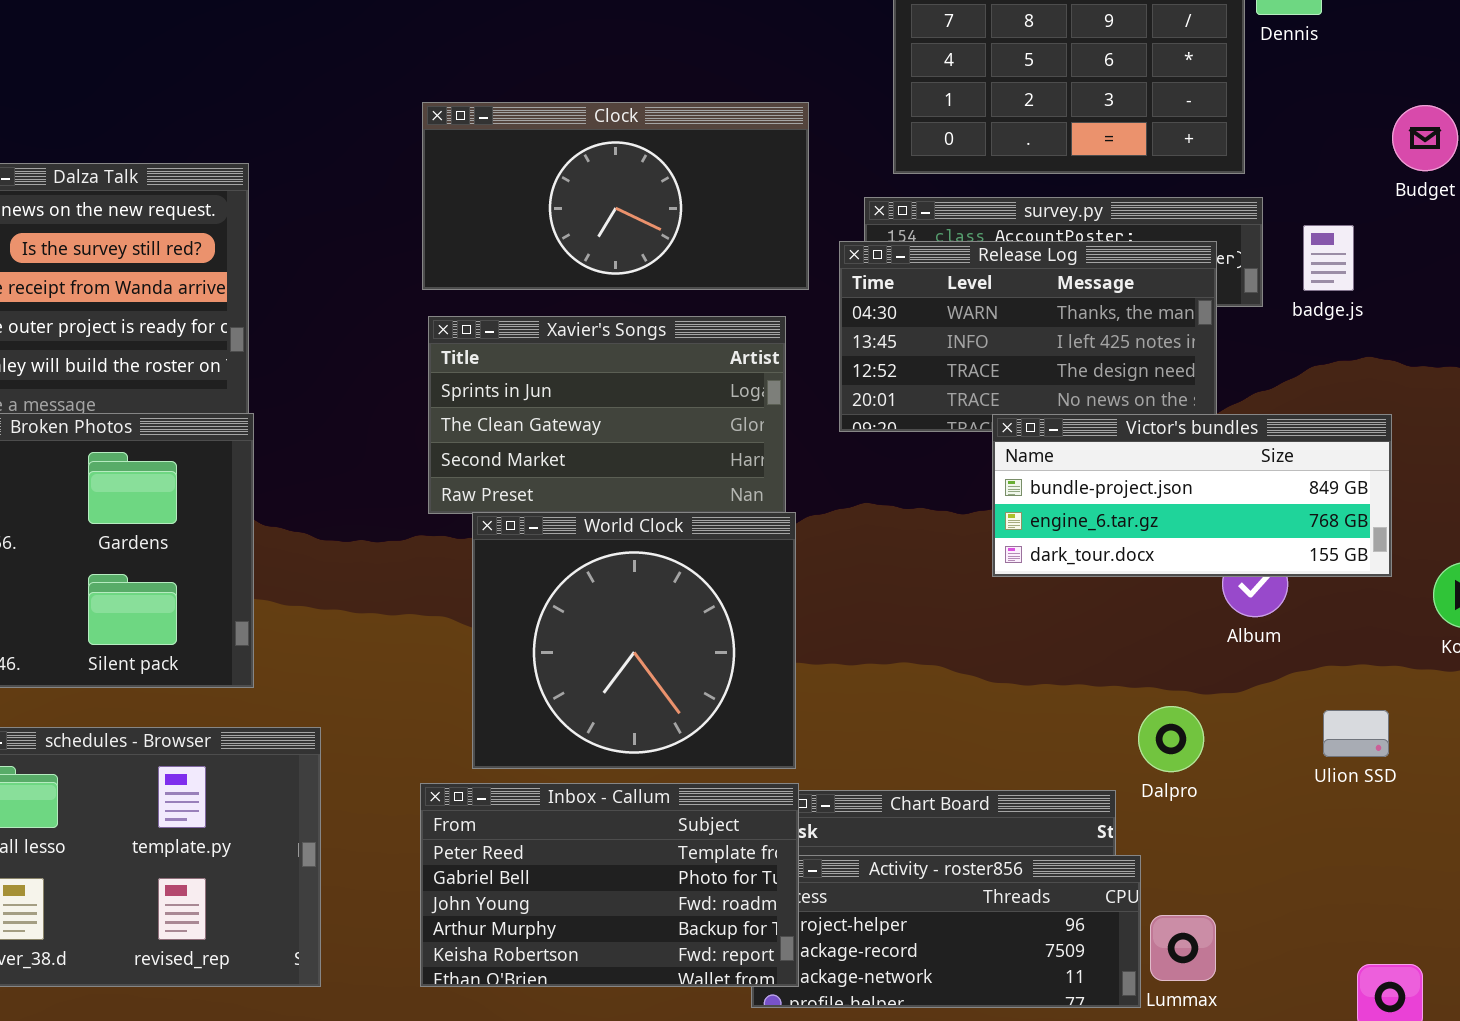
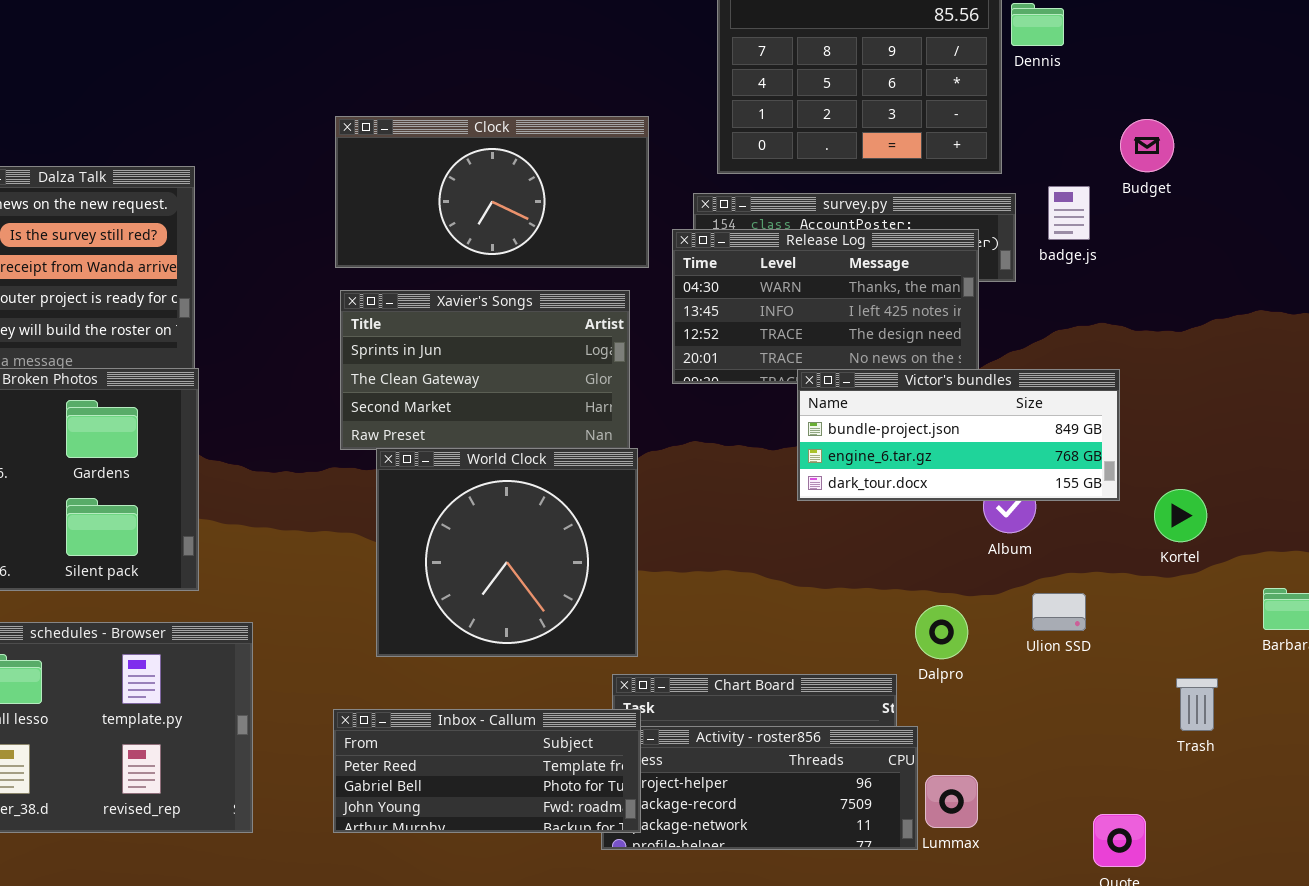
badge.js: [1303,225,1354,291] -> [1048,186,1090,240], moved
Ulion SSD: [1323,710,1389,757] -> [1032,593,1086,631], moved
Inbox - Callum: [420,783,799,987] -> [333,709,641,833], resized

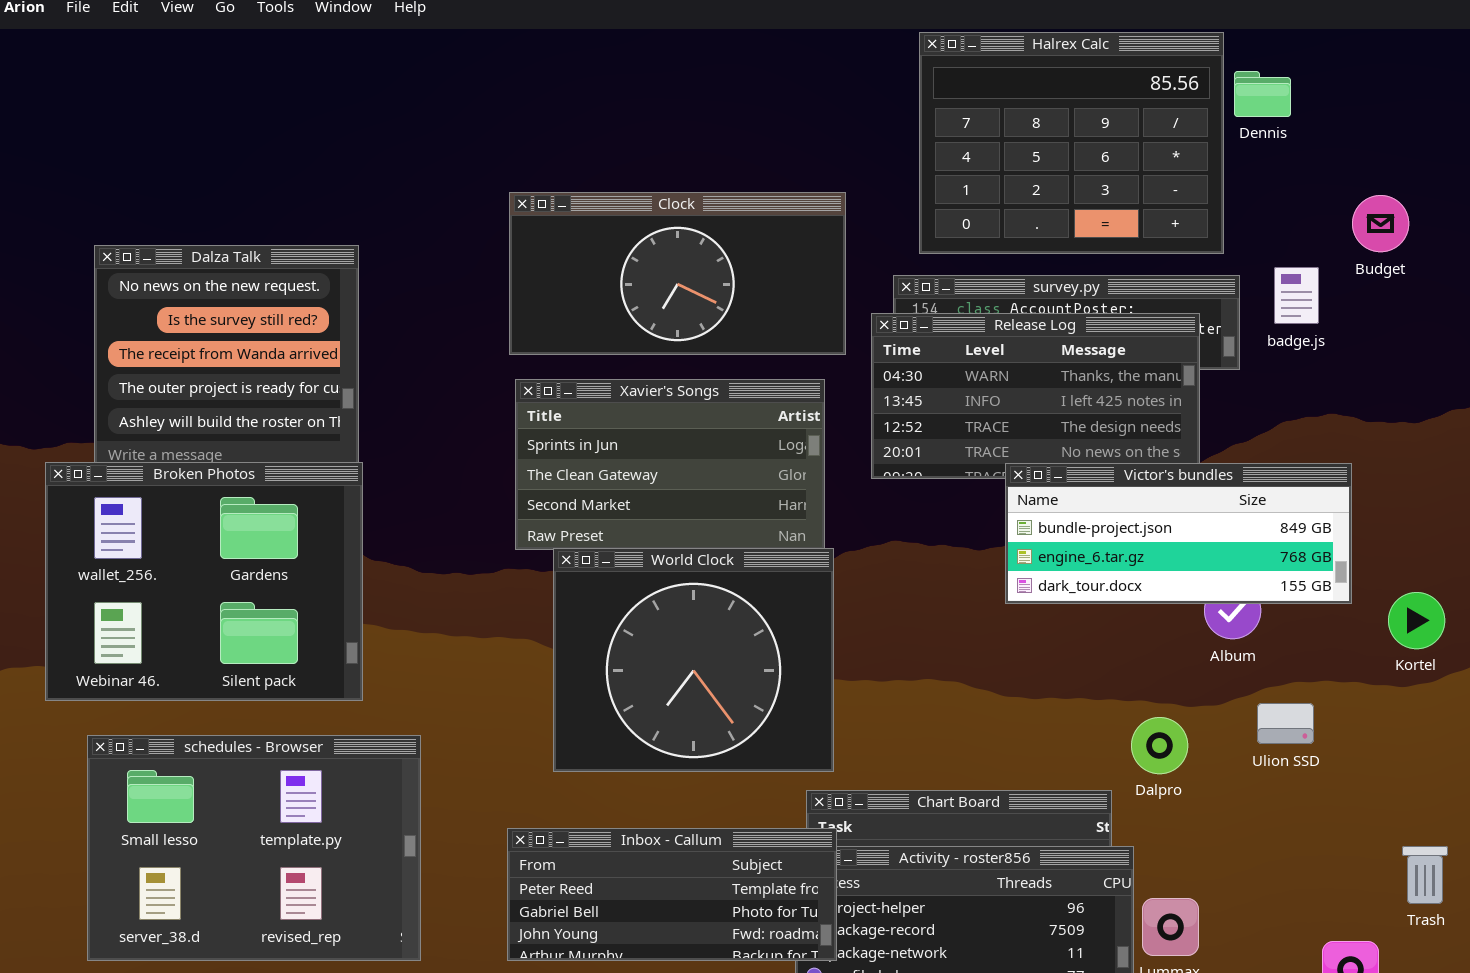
Trash: [1176,678,1218,731] -> [1402,846,1448,904], moved

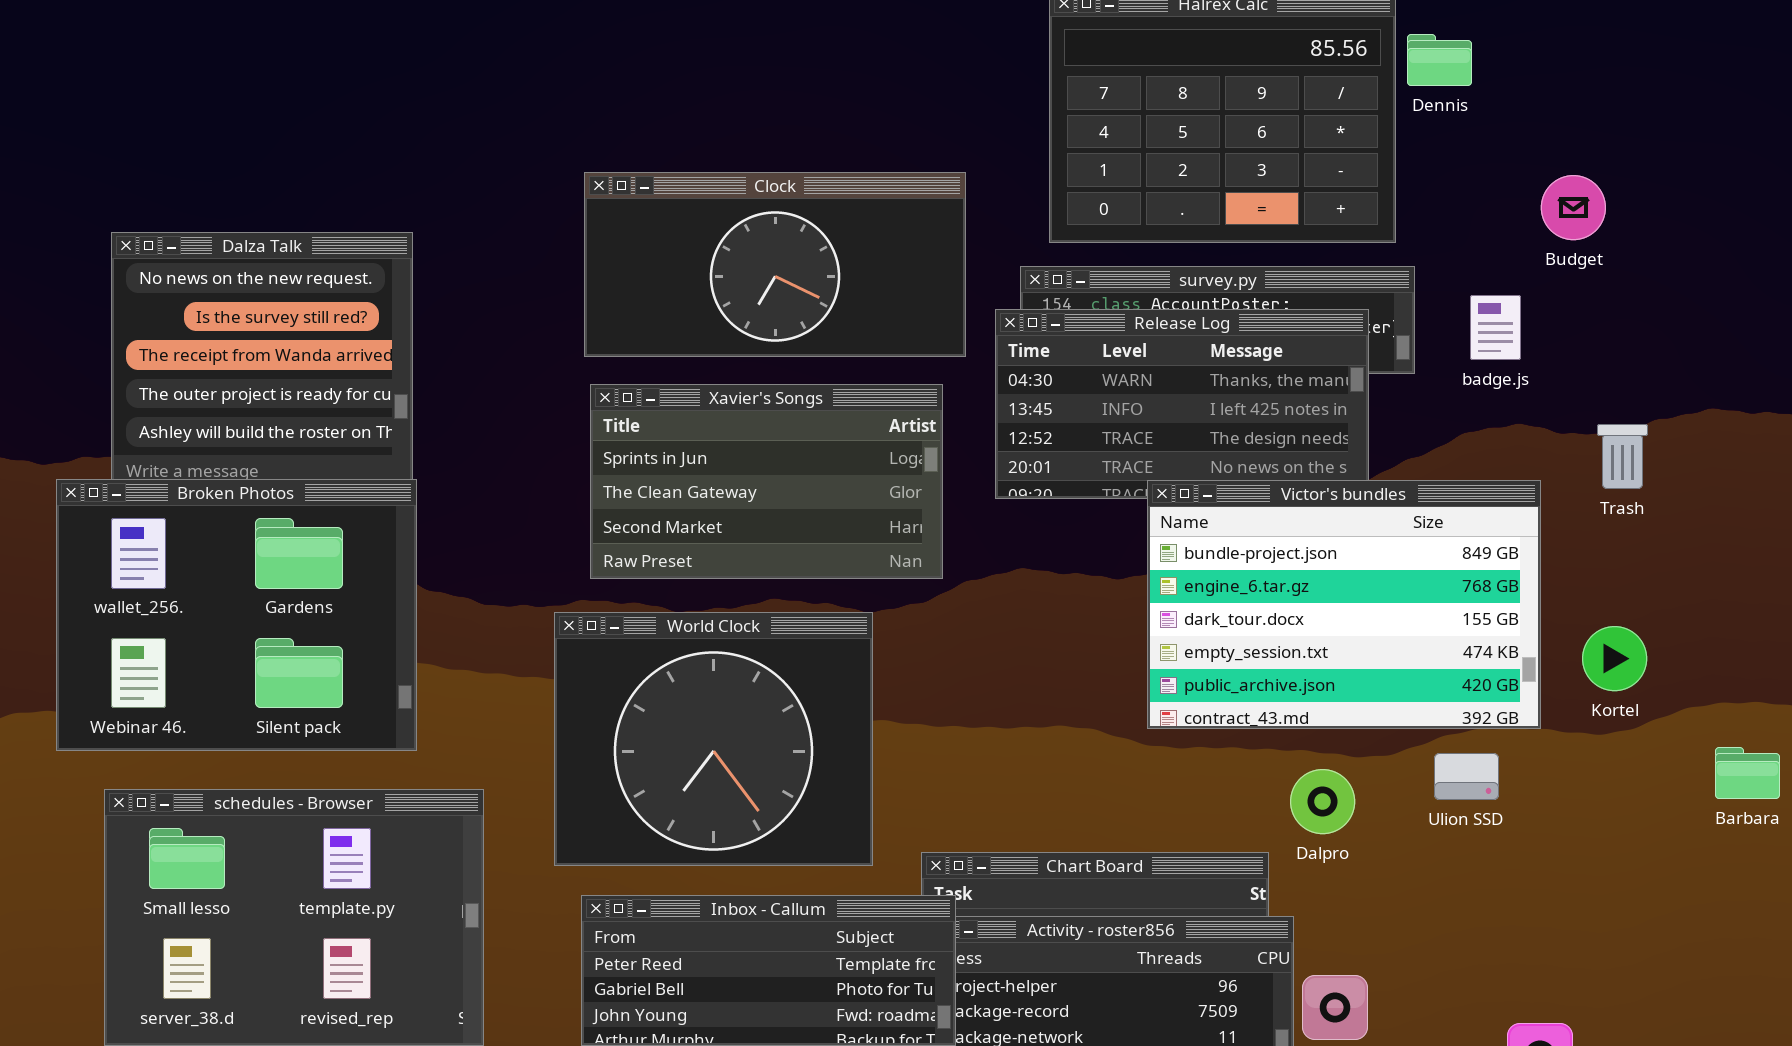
badge.js: [1274,267,1319,324] -> [1470,295,1521,360], moved
Victor's bundles: [1005,463,1352,604] -> [1147,480,1541,729], resized
World Clock: [553,548,834,772] -> [554,612,873,866], moved
Trash: [1402,846,1448,904] -> [1597,424,1648,489], moved

